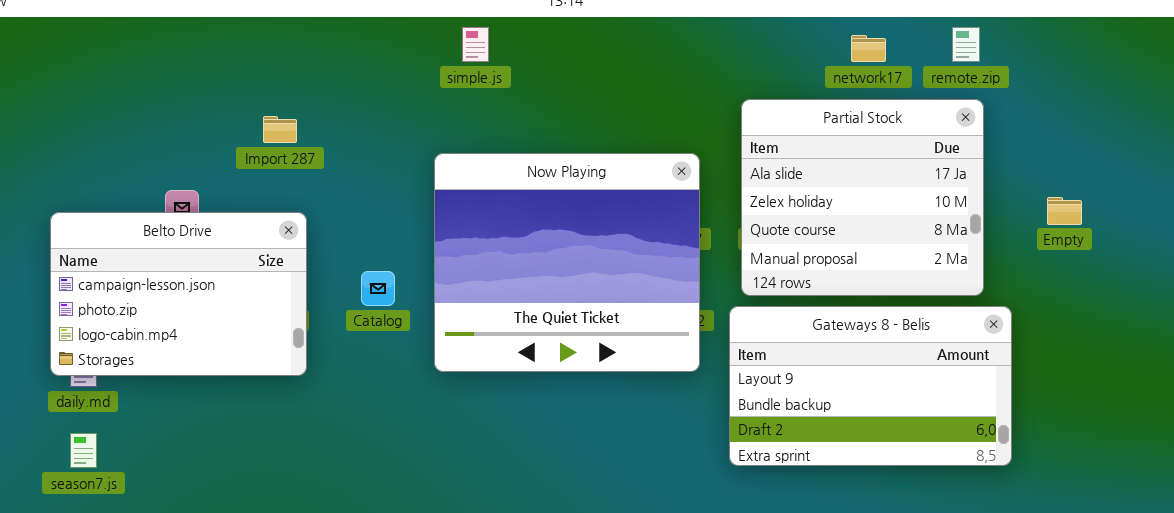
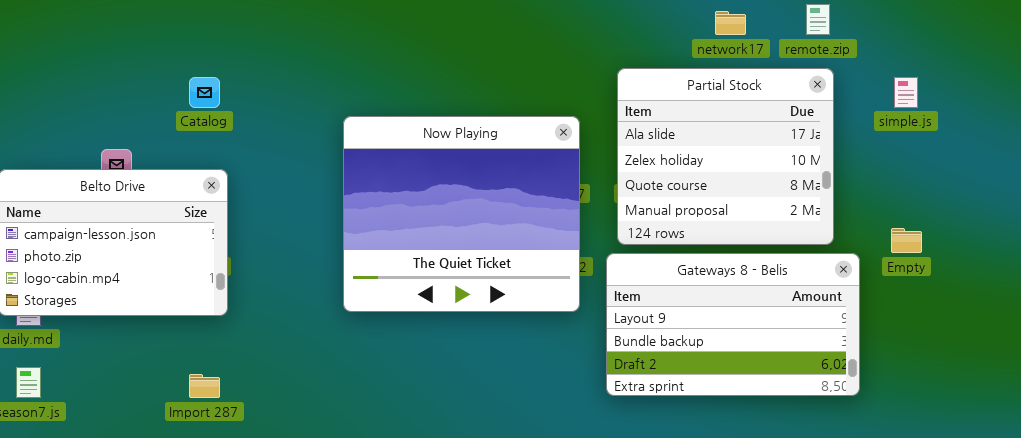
simple.js: [462,27,489,62] -> [894,77,918,108], moved
Import 287: [263,116,297,143] -> [189,374,220,398], moved
Empty: [1047,197,1082,225] -> [891,228,922,253], moved
Catalog: [361,271,395,306] -> [189,77,220,108], moved

